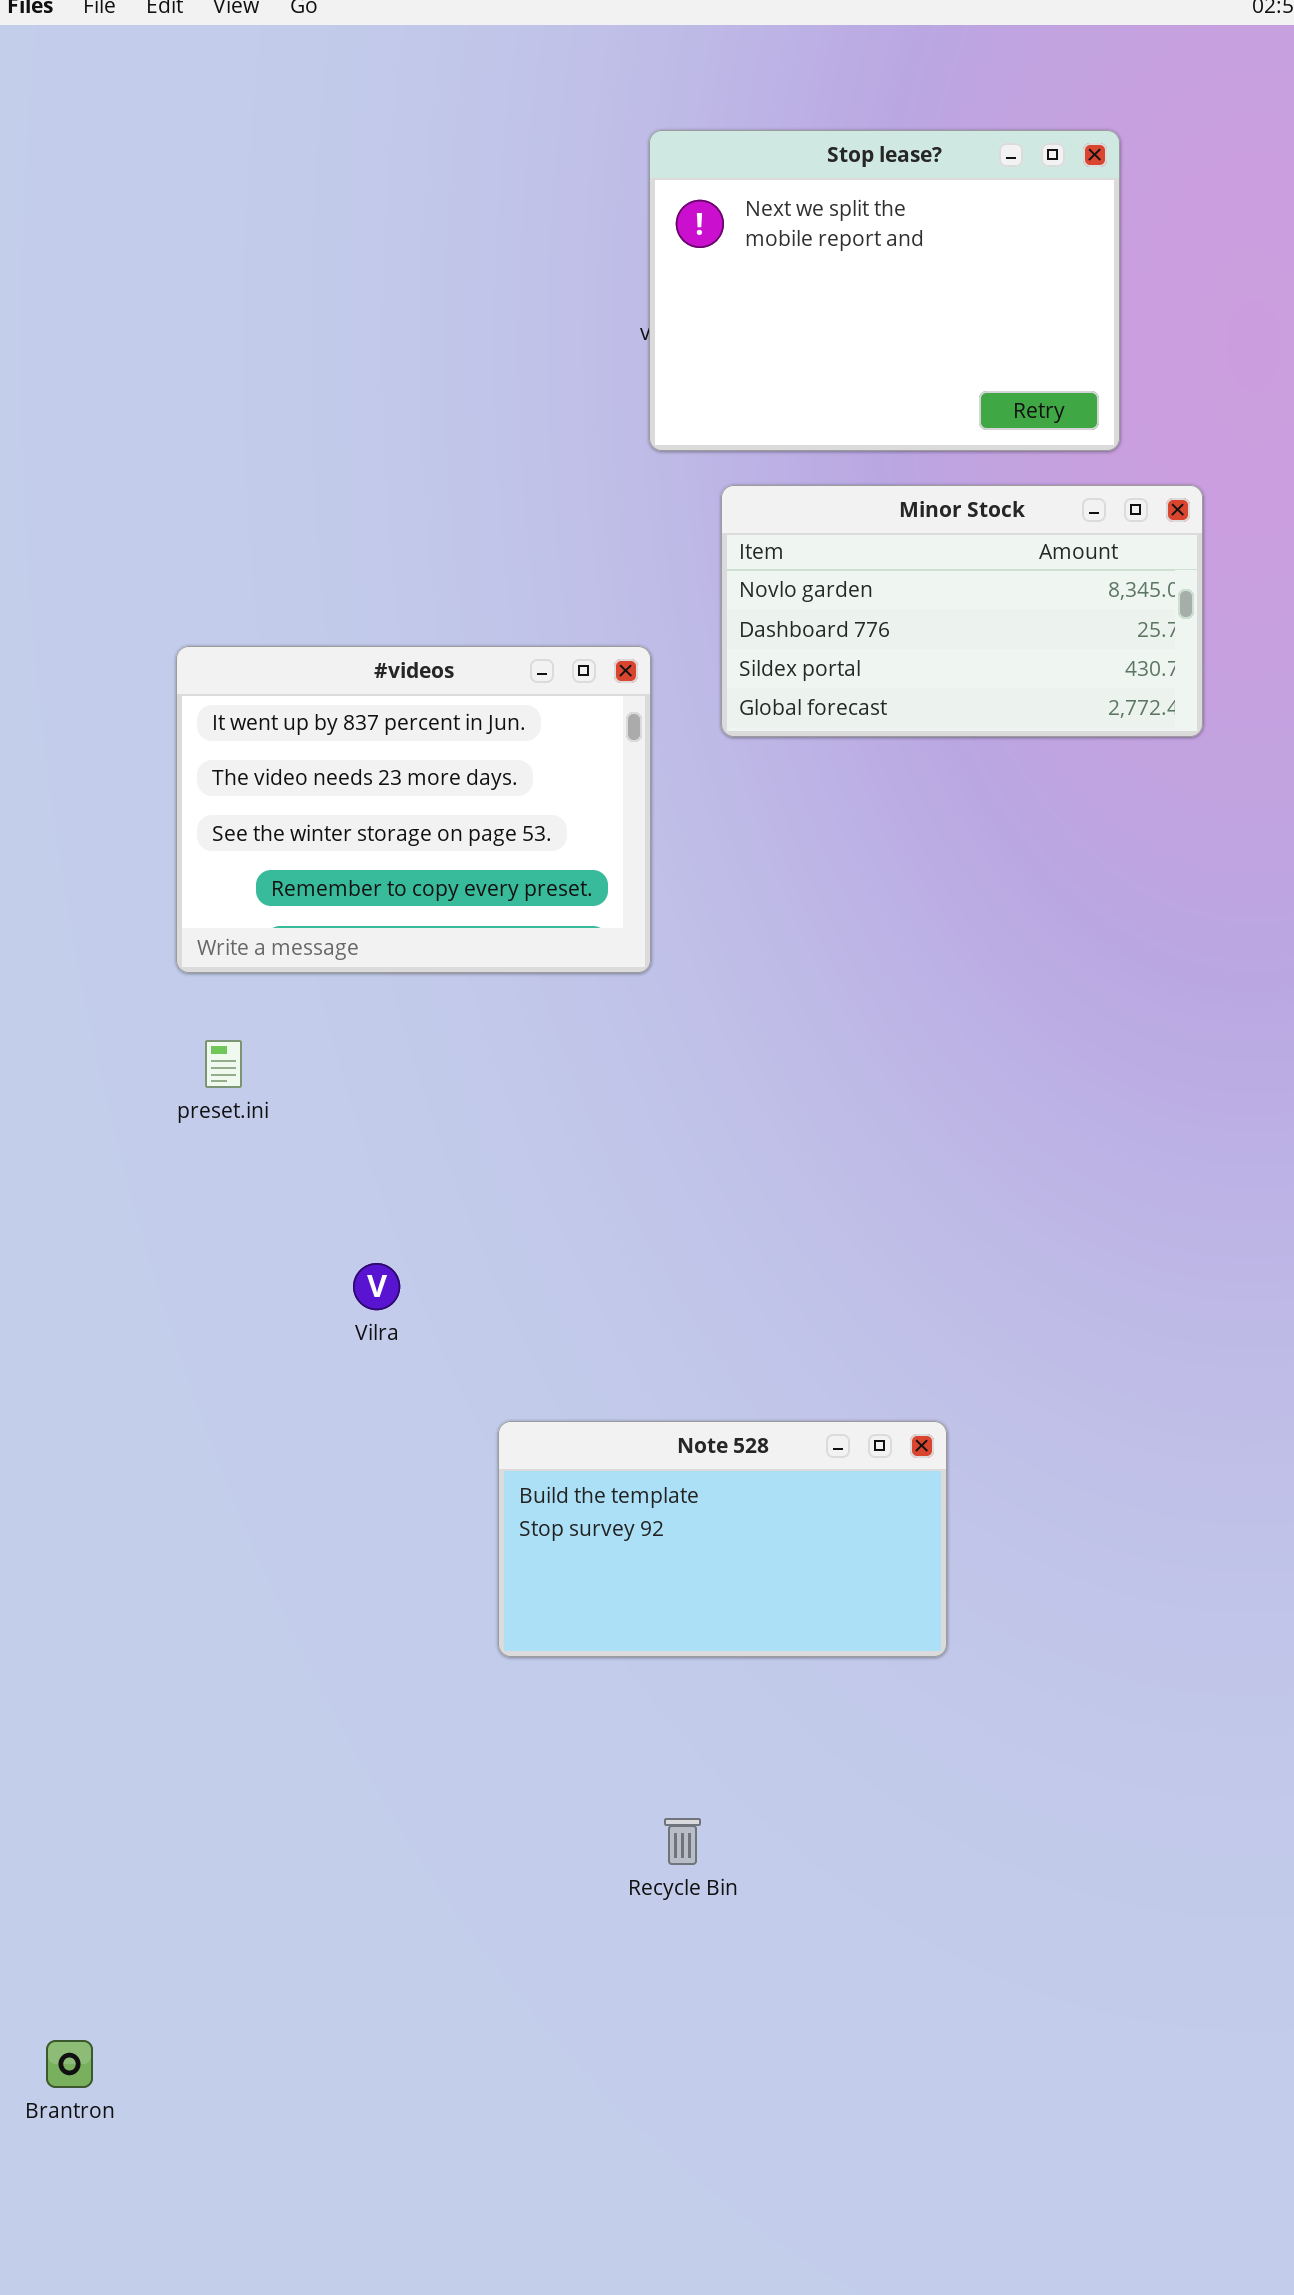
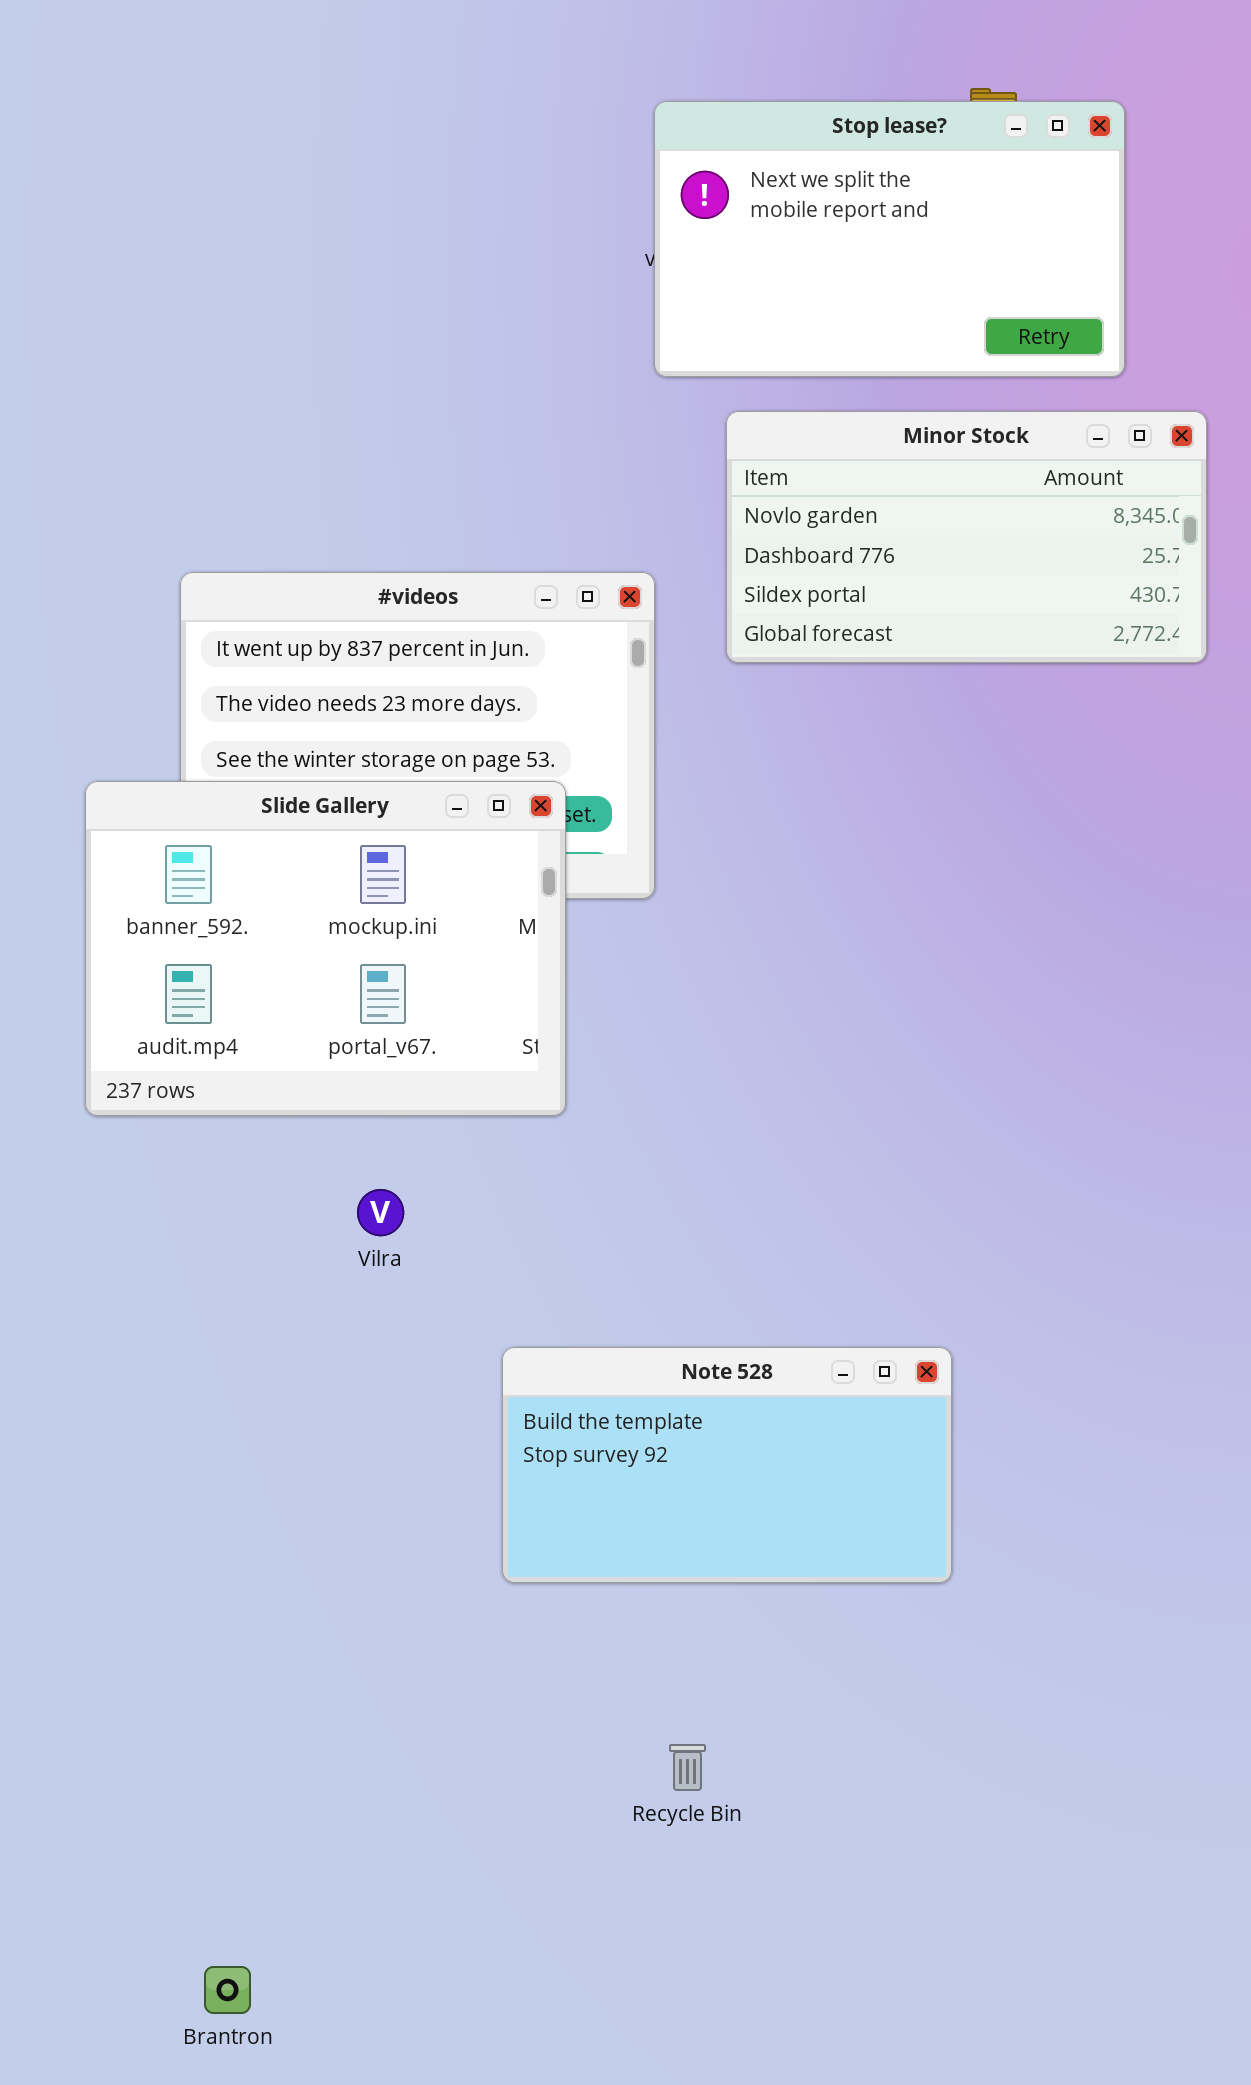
Stop lease?: [649,130,1120,451] -> [654,101,1125,377], resized
Slide Gallery: none -> [85,781,566,1116], opened
Brantron: [46,2040,93,2088] -> [204,1966,251,2014], moved

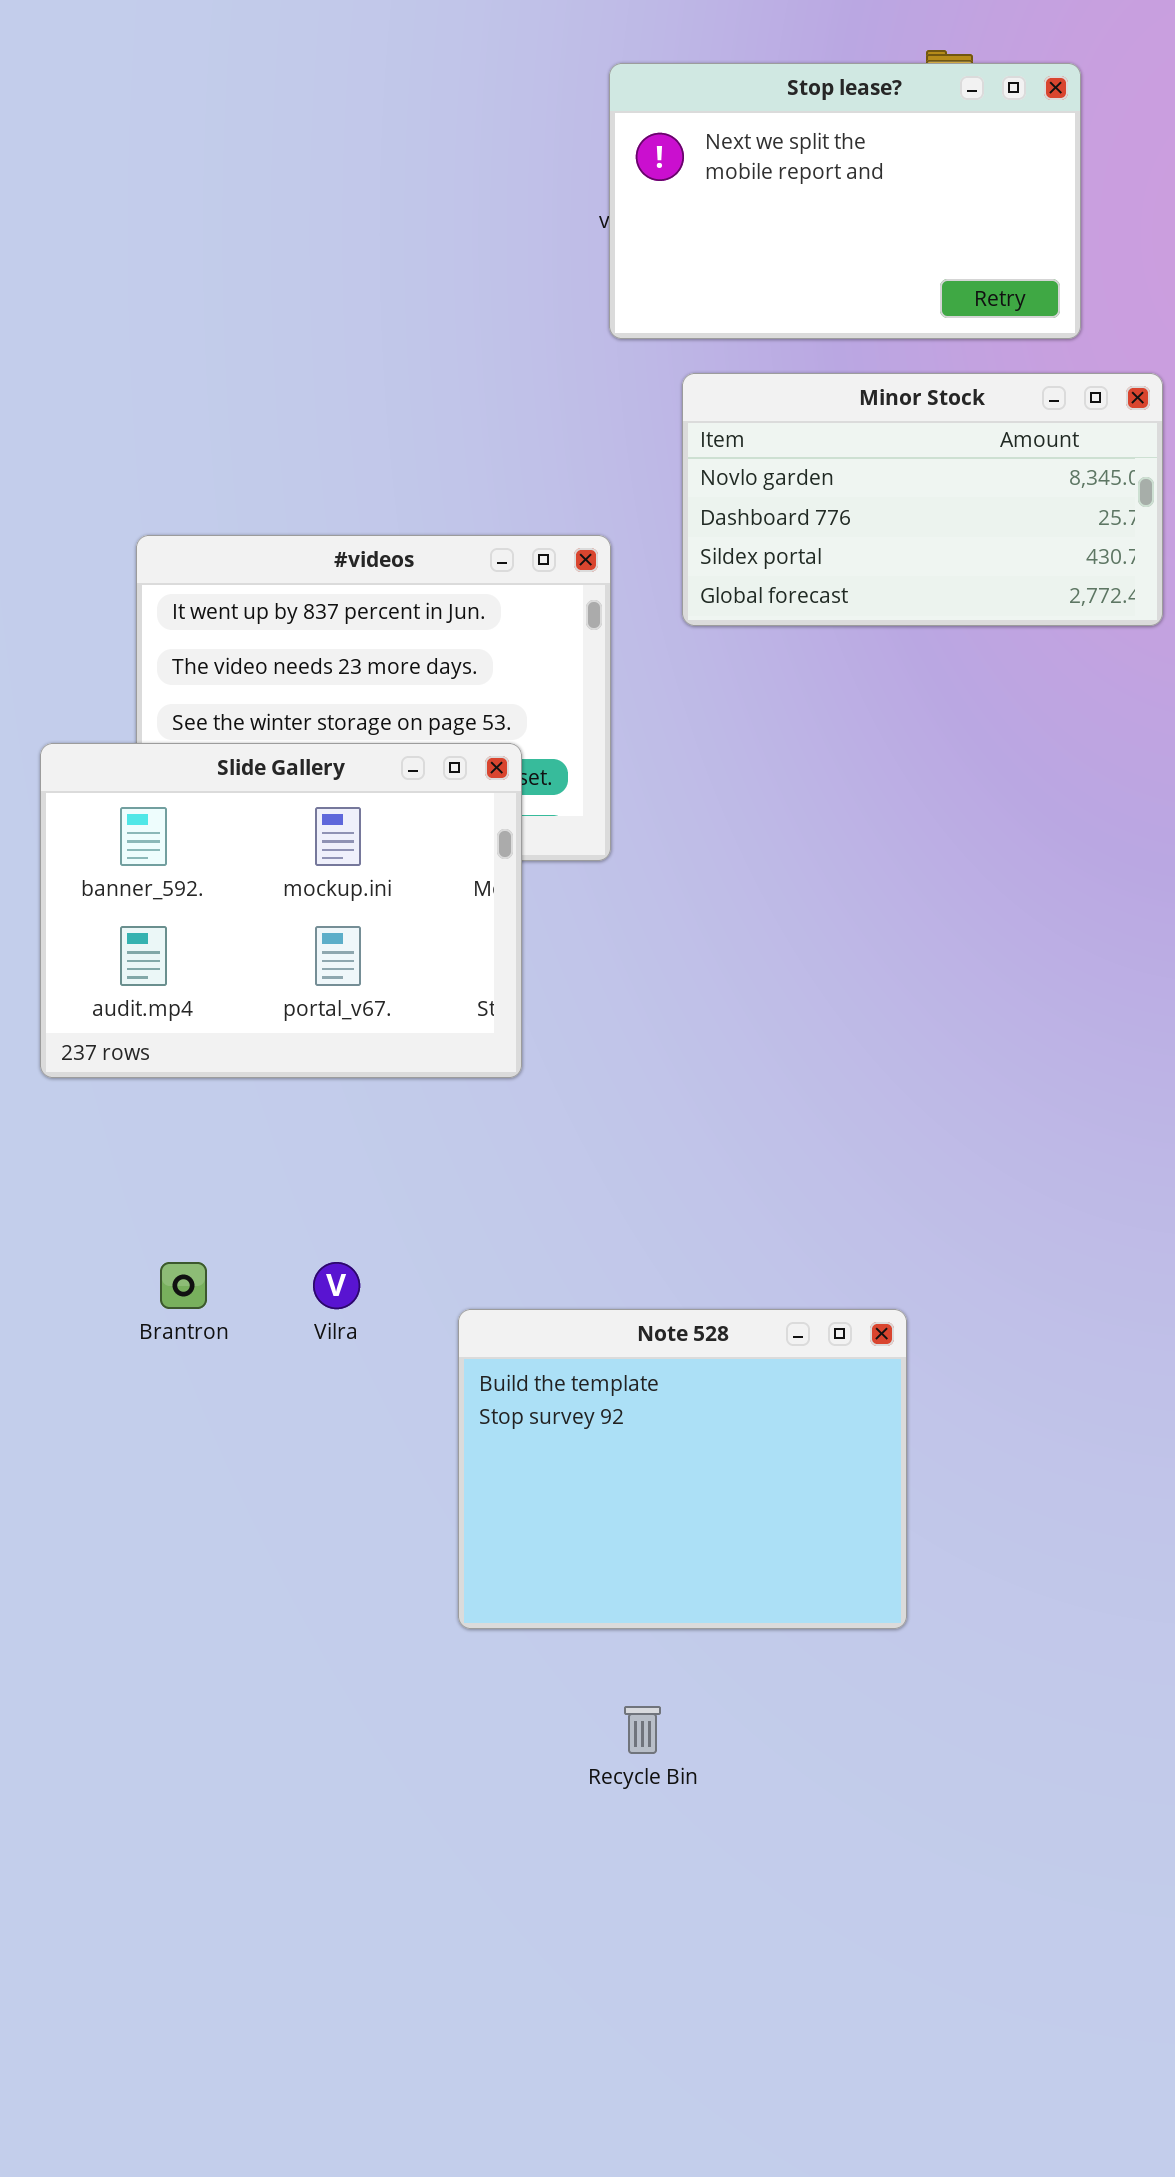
Vilra: [357,1189,404,1236] -> [313,1262,360,1309], moved
Note 528: [502,1347,952,1583] -> [458,1309,907,1629], resized
Brantron: [204,1966,251,2014] -> [160,1262,207,1309], moved

